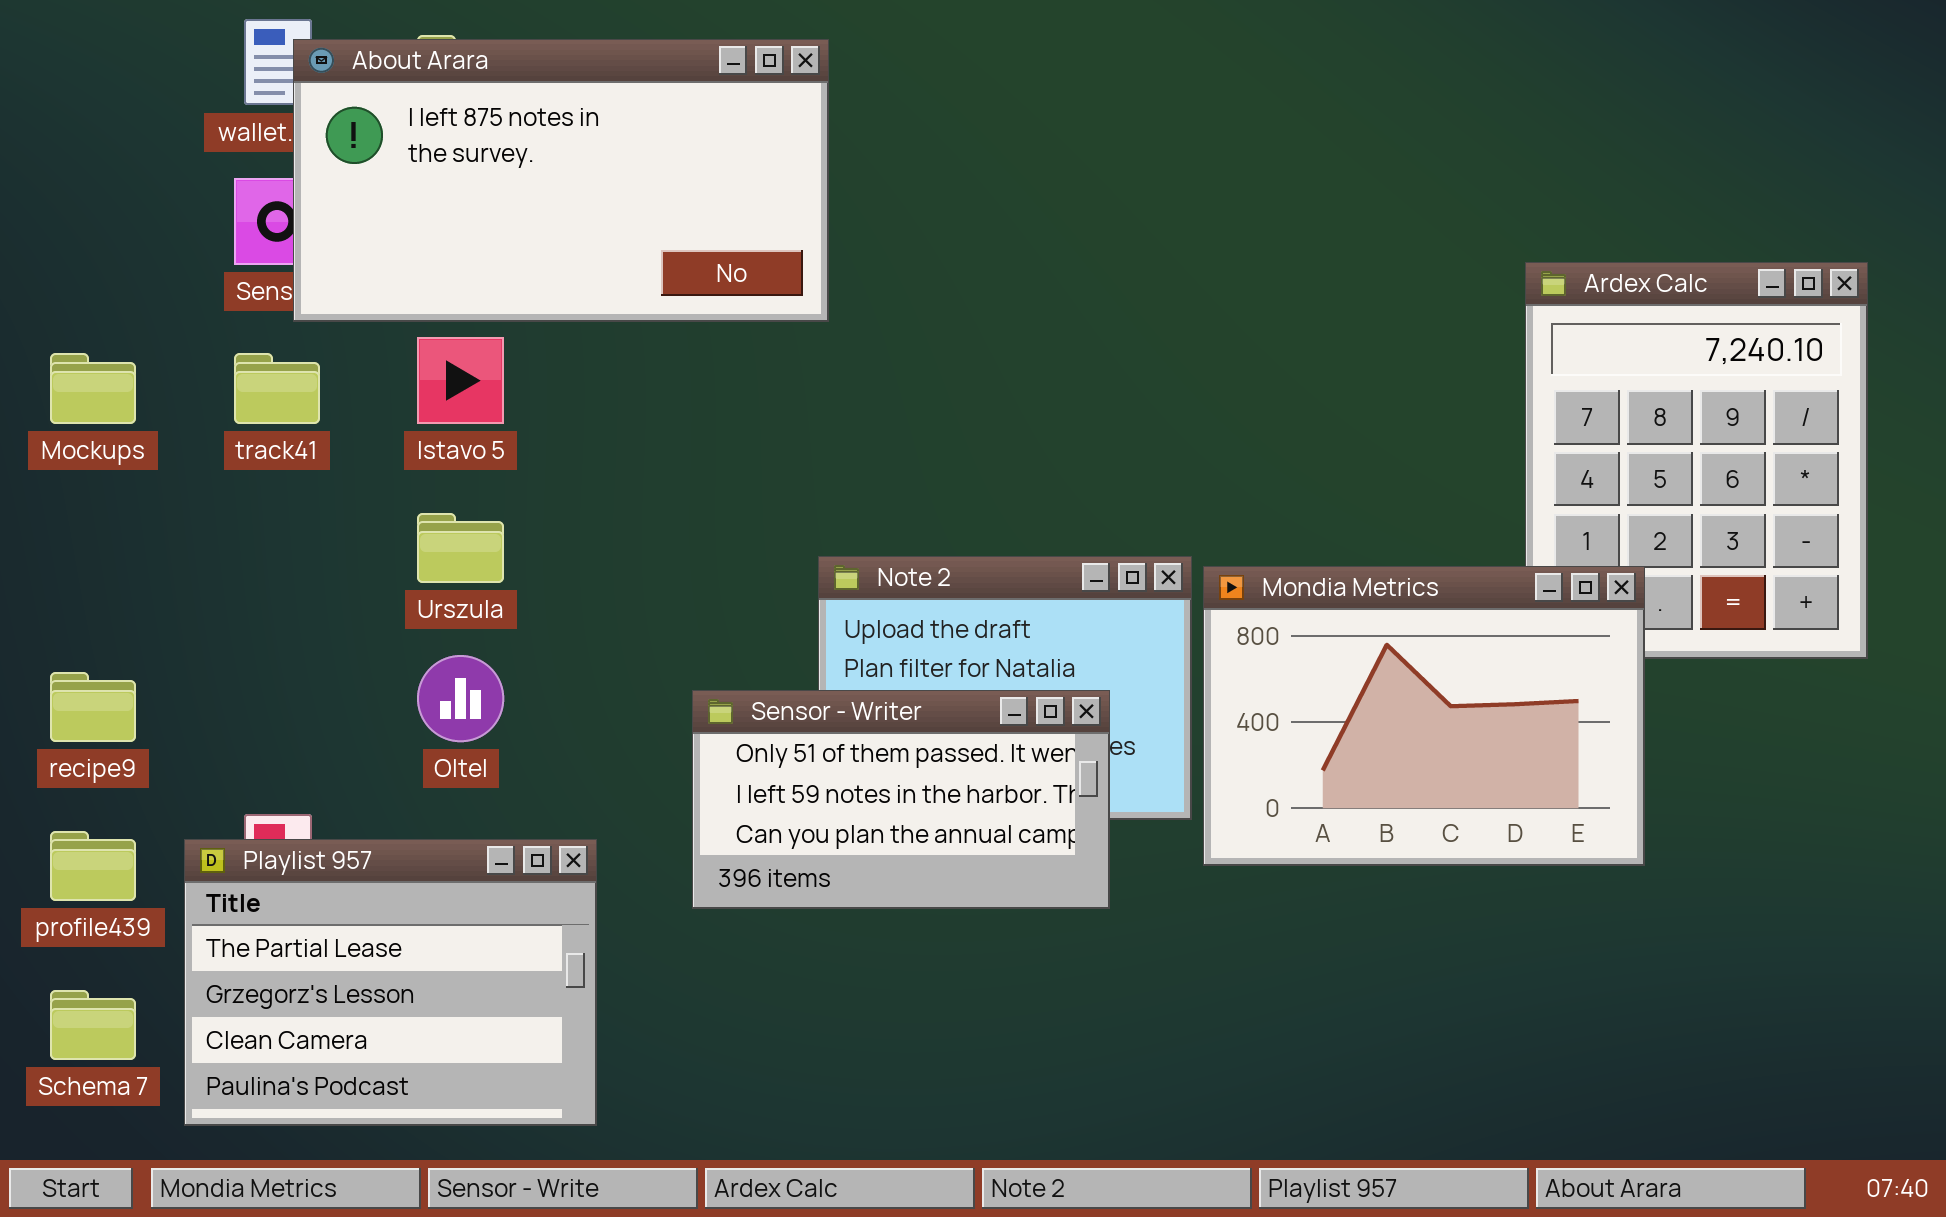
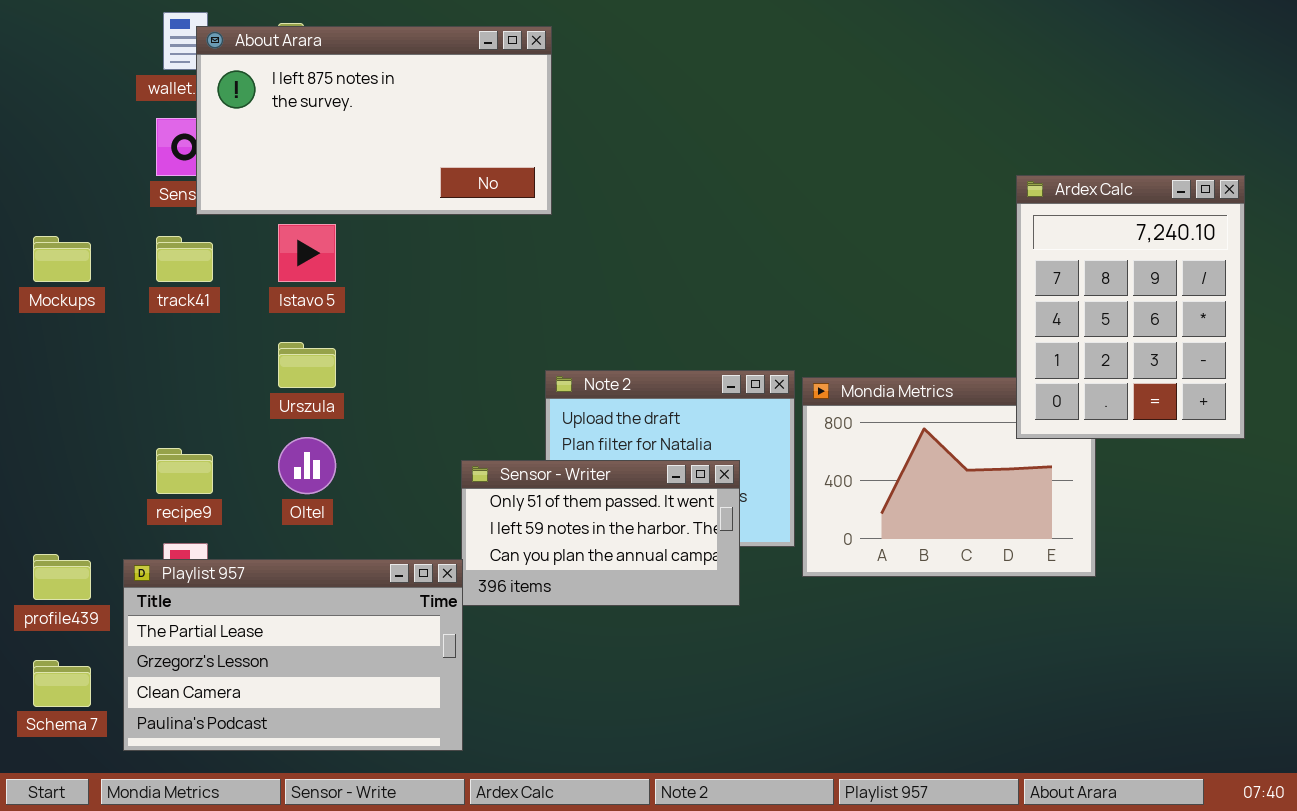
Ardex Calc: [1525,262,1868,659] -> [1016,175,1245,439], raised
recipe9: [50,672,136,742] -> [156,448,213,494], moved
Playlist 957: [184,839,597,1126] -> [123,559,463,751], resized

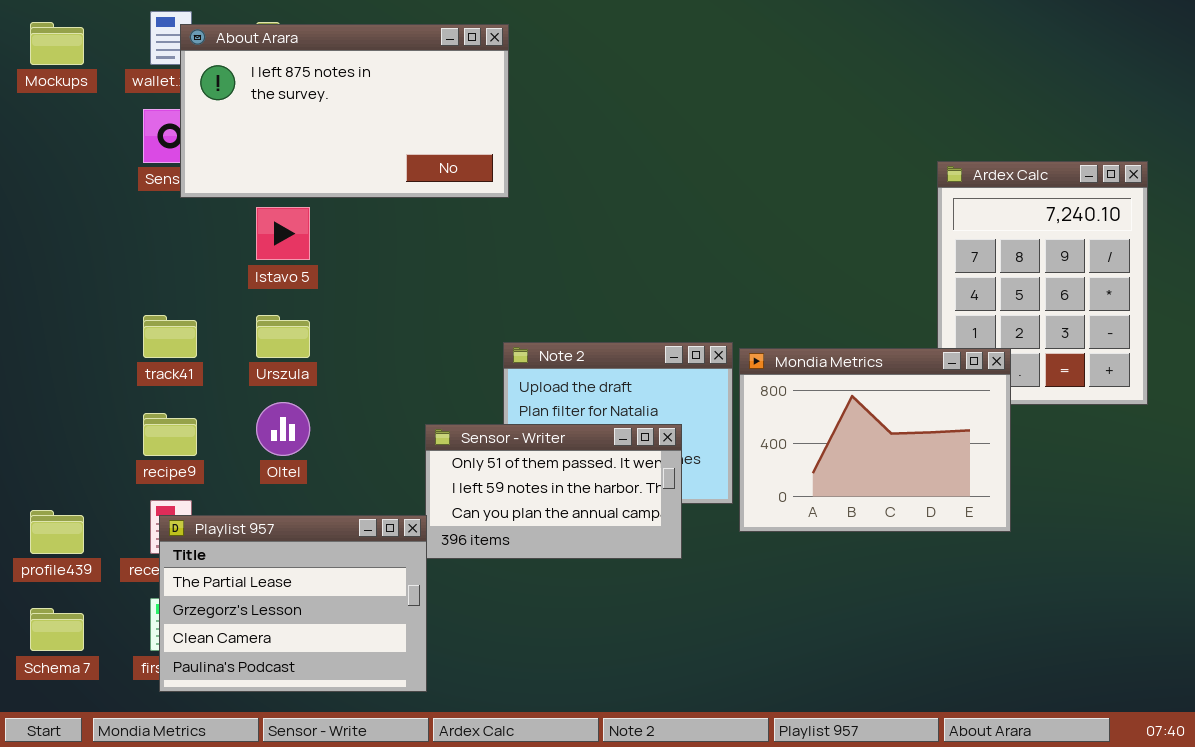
Mockups: [33,236,91,282] -> [30,22,84,65], moved
track41: [156,236,213,282] -> [143,315,197,358], moved
Mondia Metrics: [802,377,1096,577] -> [739,348,1011,532], raised
Playlist 957: [123,559,463,751] -> [159,515,427,692], resized

